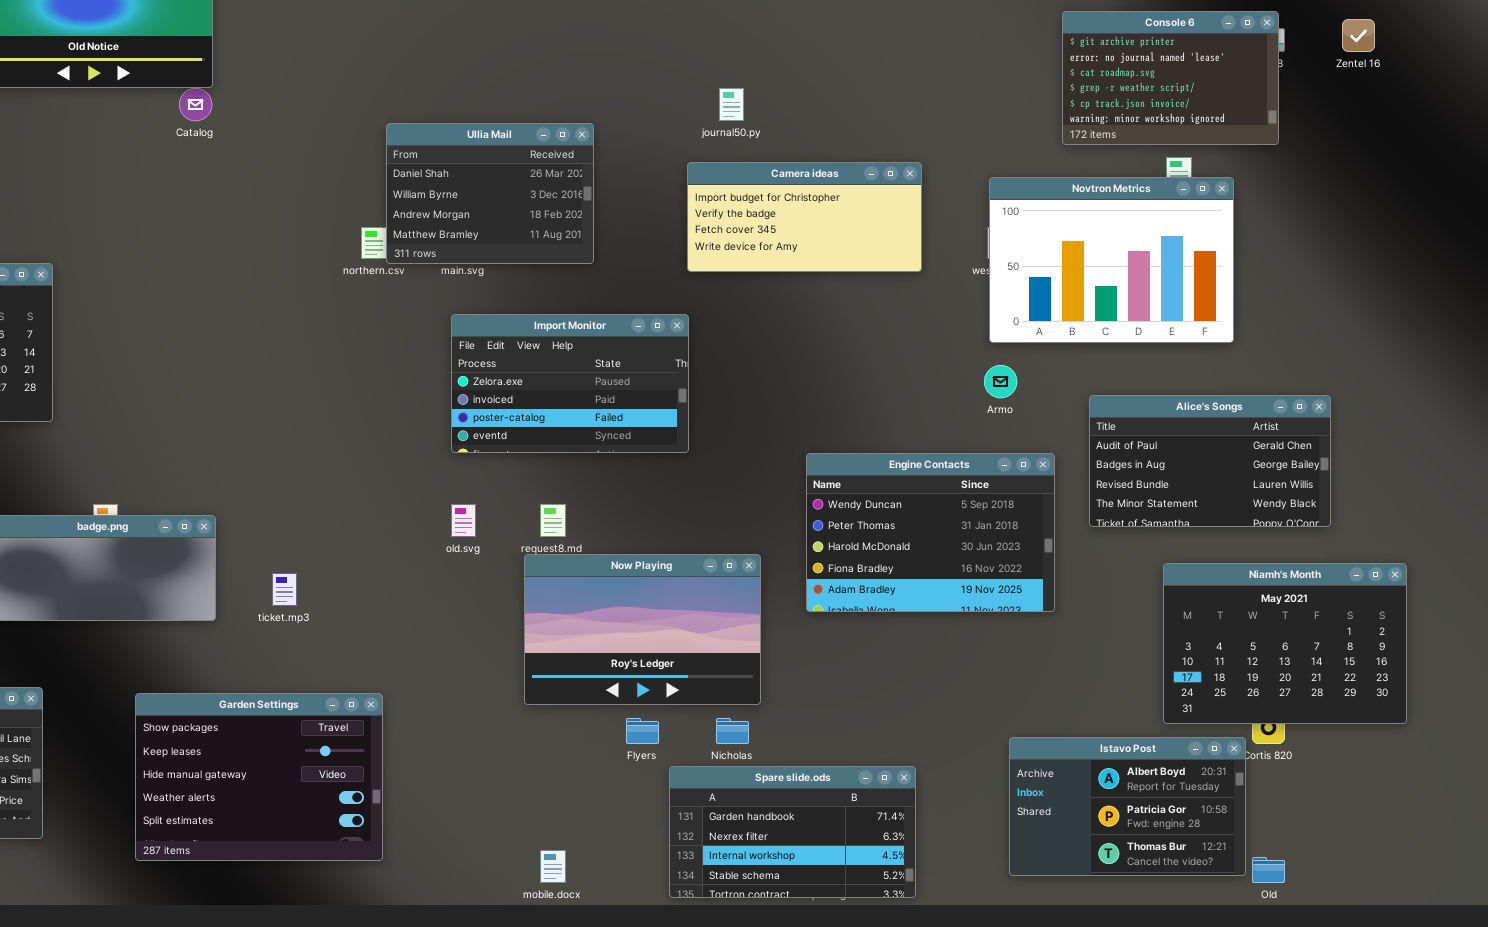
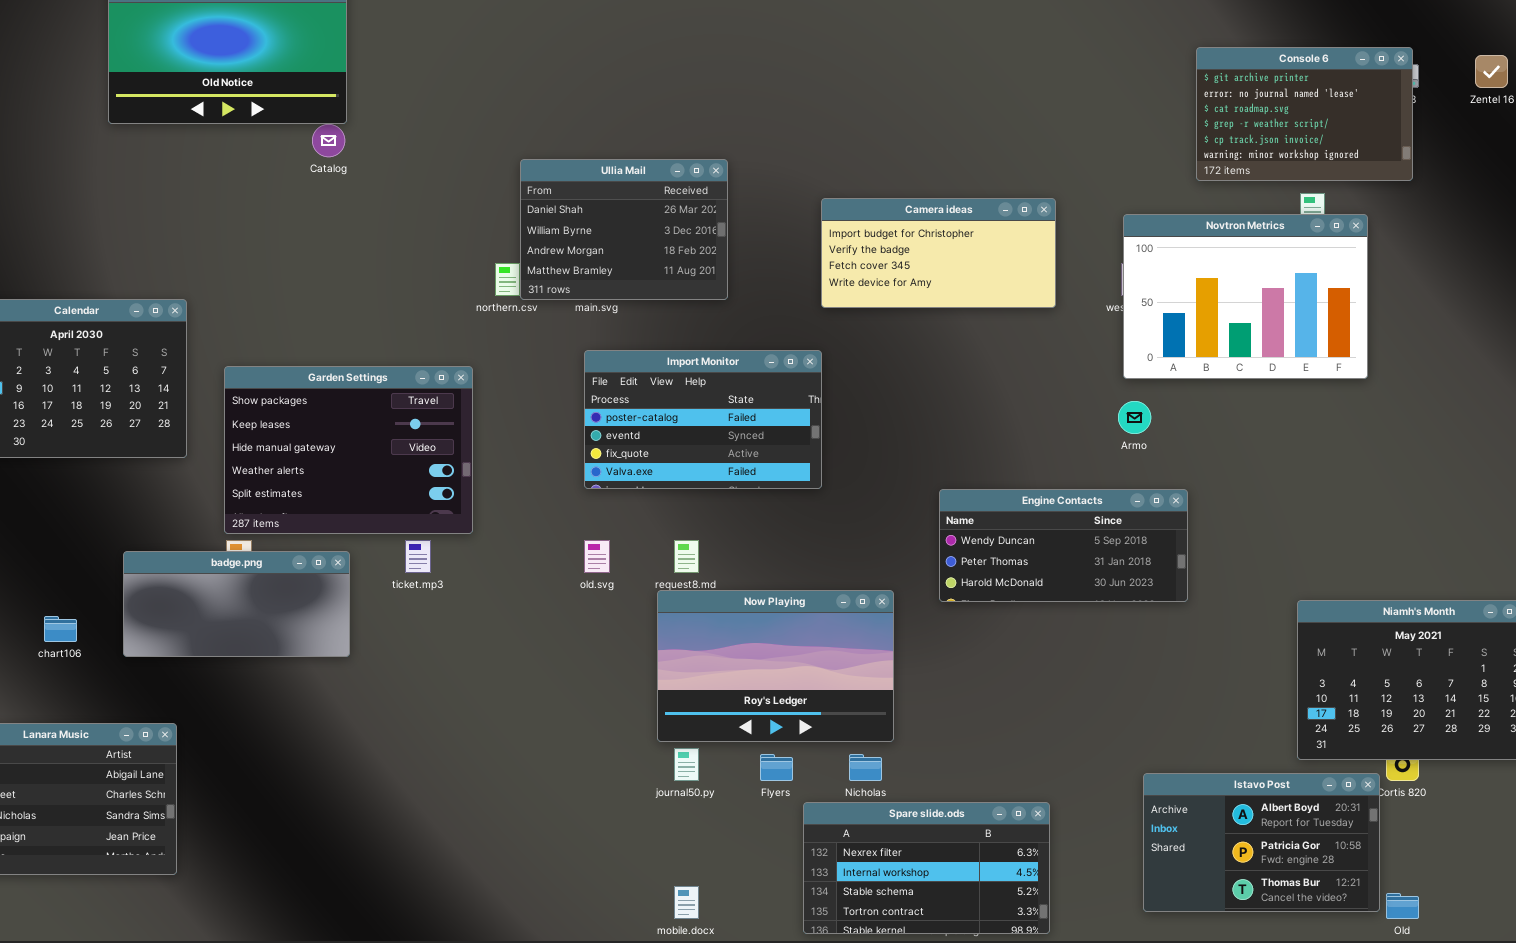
journal50.py: [719,88,744,121] -> [674,748,699,781], moved
Import Monitor: [451,314,689,453] -> [584,350,822,489], scrolled down 2 rows
Alice's Songs: [1089,395,1331,527] -> none, closed
Engine Contacts: [806,453,1055,612] -> [939,489,1188,602], resized
ticket.mp3: [272,573,297,606] -> [405,540,431,573], moved
Garden Settings: [135,693,383,861] -> [224,366,473,534], moved
Spare slide.ods: [669,766,916,898] -> [803,802,1050,934], scrolled down 1 row

